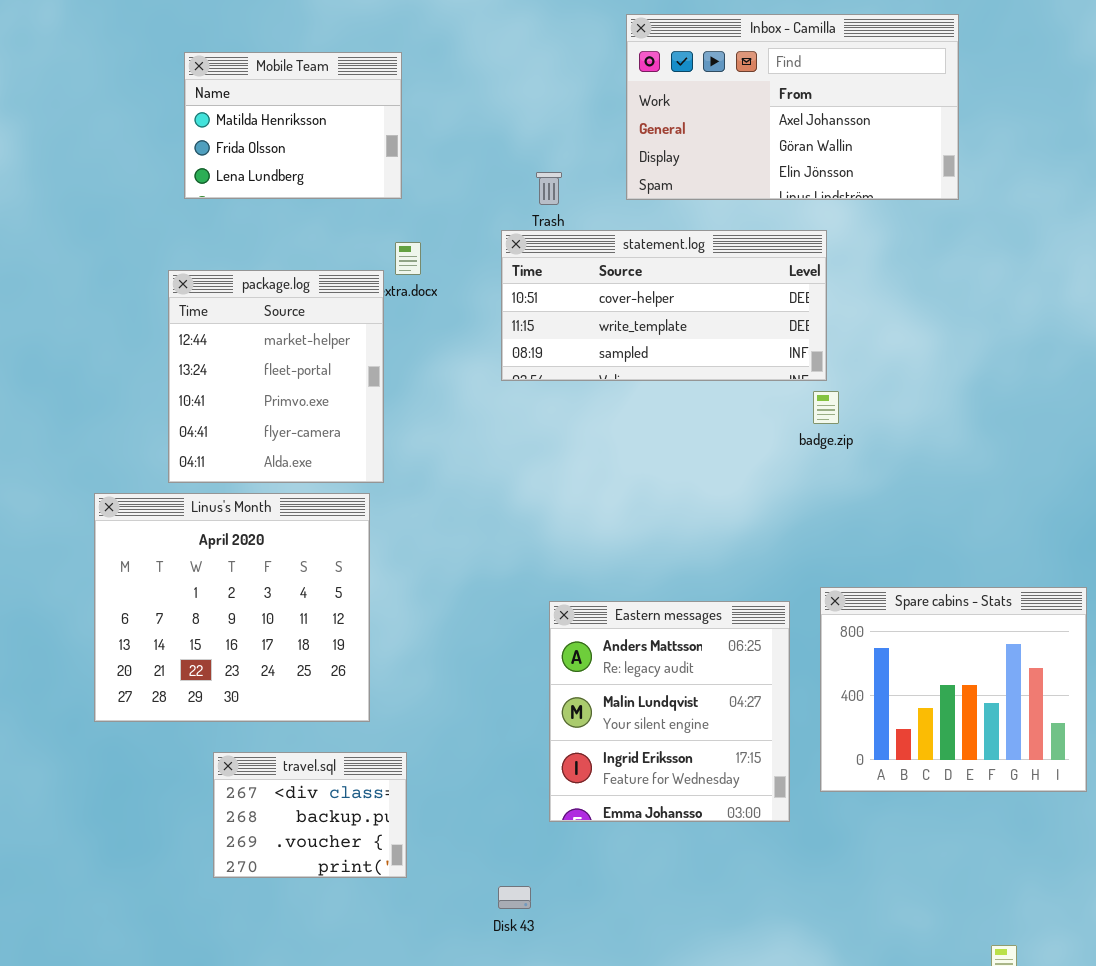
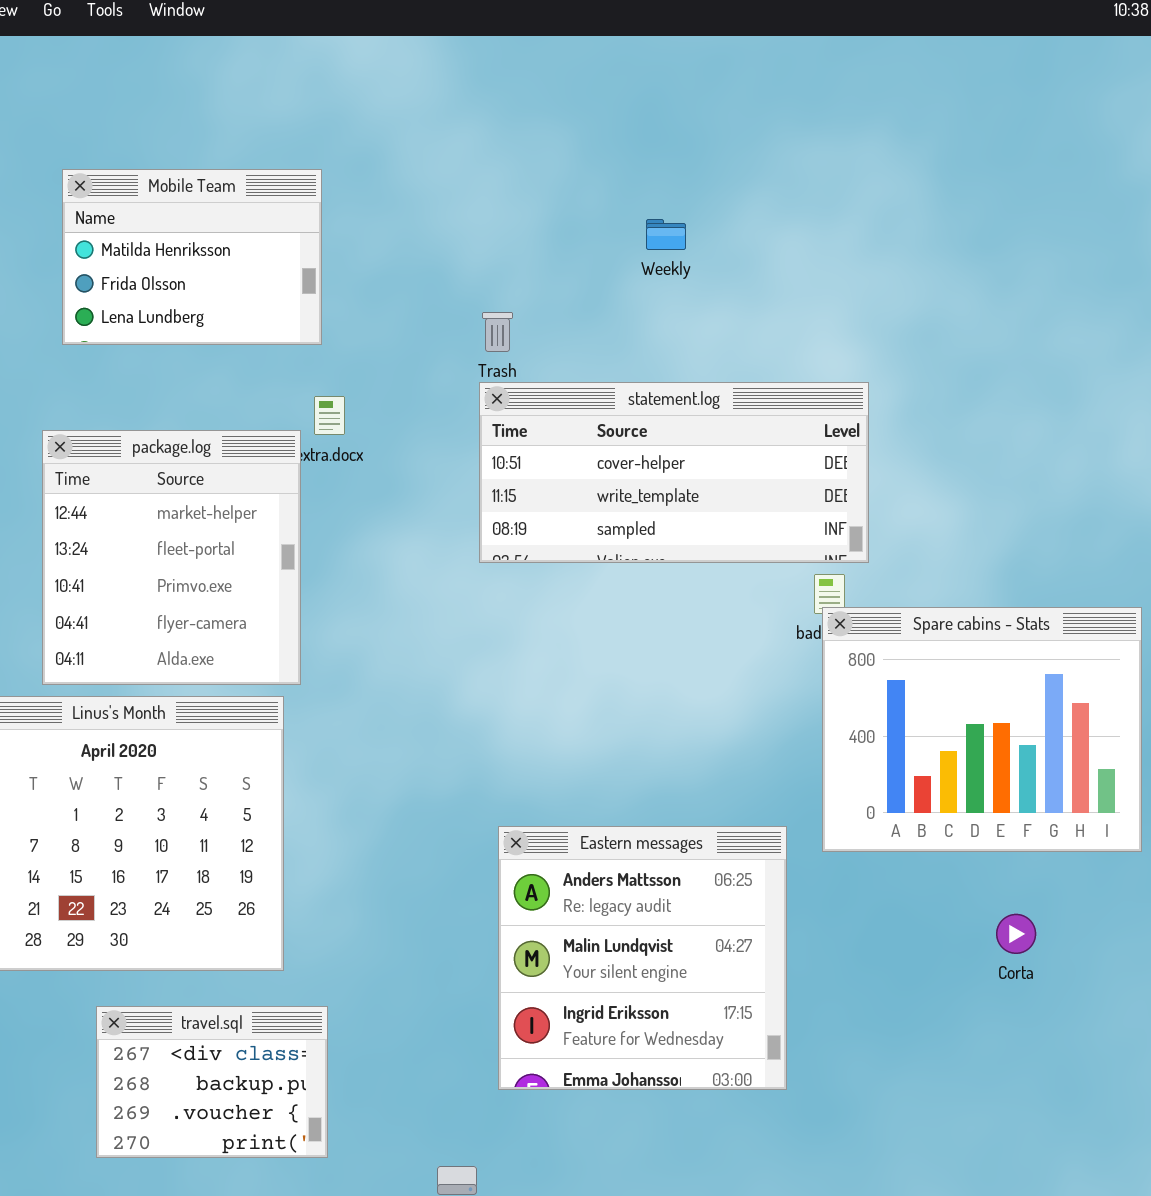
Inbox - Camilla: [626,14,959,200] -> none, closed
statement.log: [501,230,827,381] -> [479,382,869,563], moved
Spare cabins - Stats: [820,587,1087,792] -> [822,607,1142,852], moved

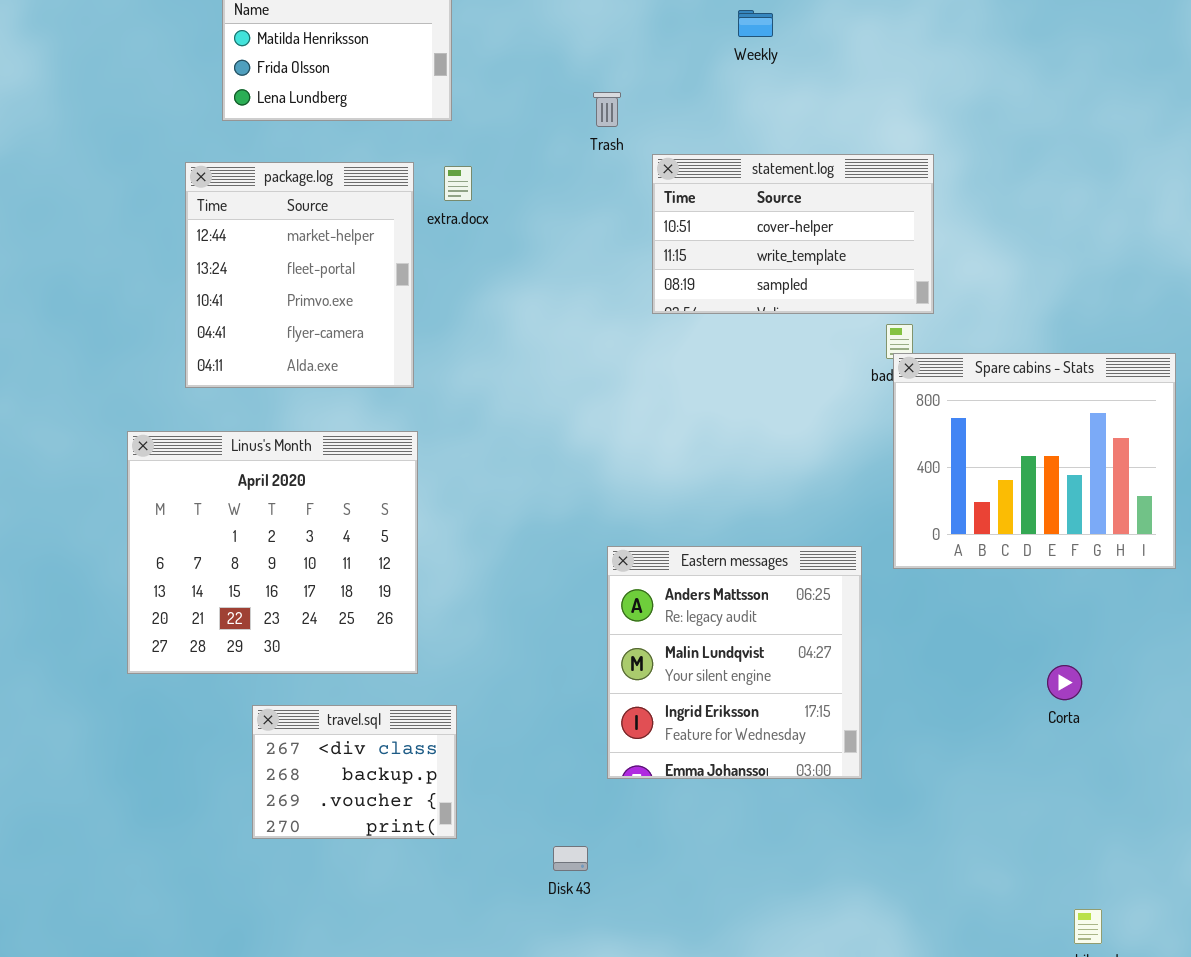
statement.log: [479,382,869,563] -> [652,154,934,314], resized
package.log: [42,430,301,685] -> [185,162,414,388], moved
Corta: [996,914,1036,954] -> [1047,665,1082,700], moved

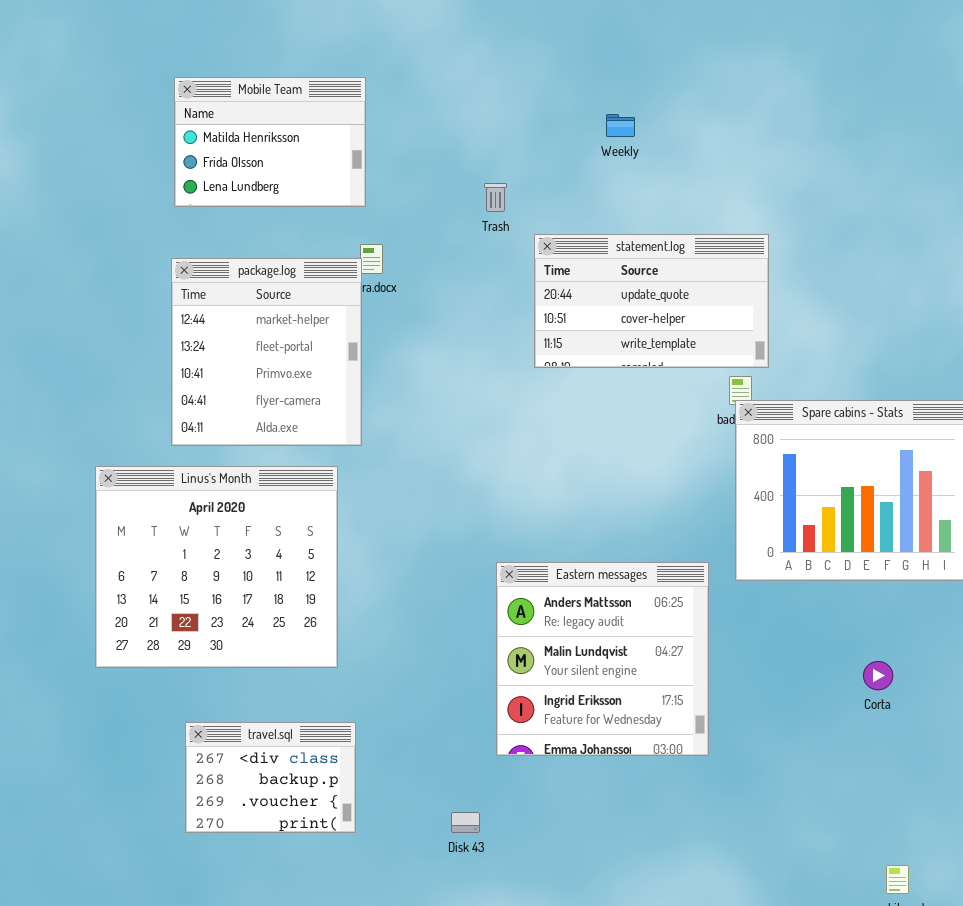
statement.log: [652,154,934,314] -> [534,234,769,368], scrolled up 1 row
package.log: [185,162,414,388] -> [171,258,362,446], moved
travel.sql: [252,705,457,839] -> [185,722,356,833], moved

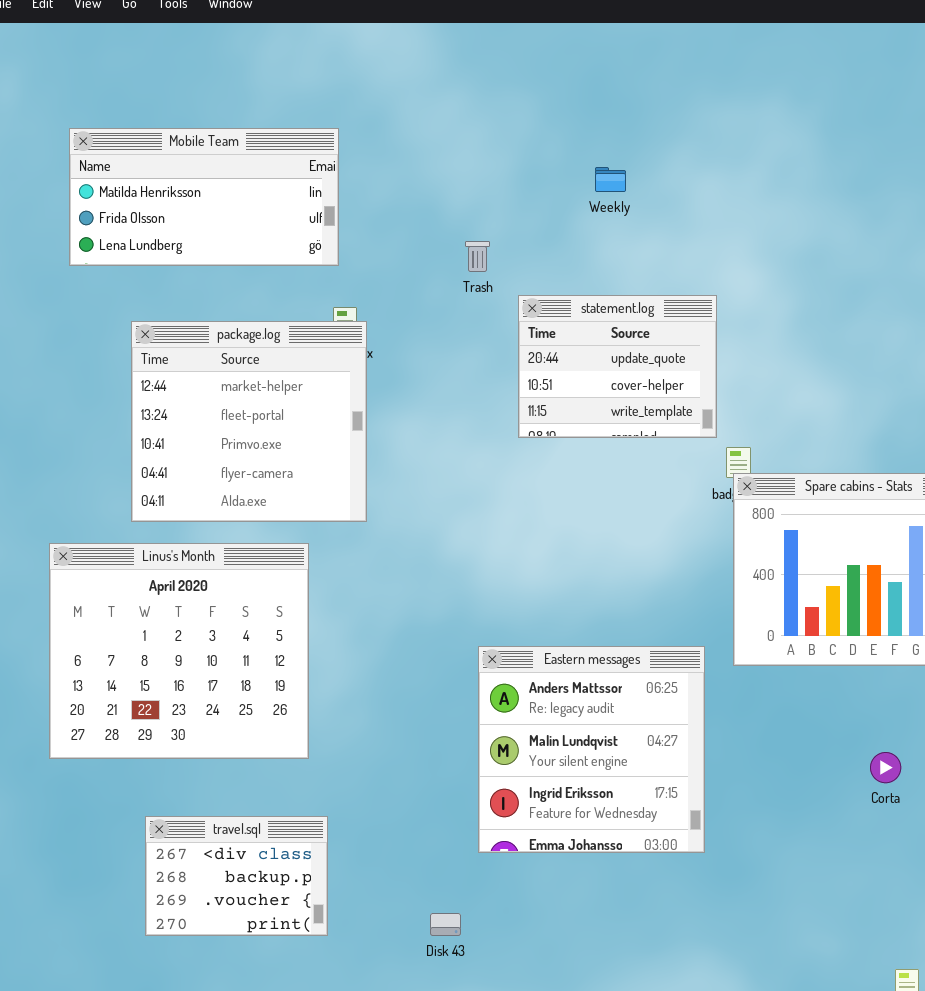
Mobile Team: [174,77,366,207] -> [69,128,339,266], resized
statement.log: [534,234,769,368] -> [518,295,717,438], resized
package.log: [171,258,362,446] -> [131,321,367,522], resized

